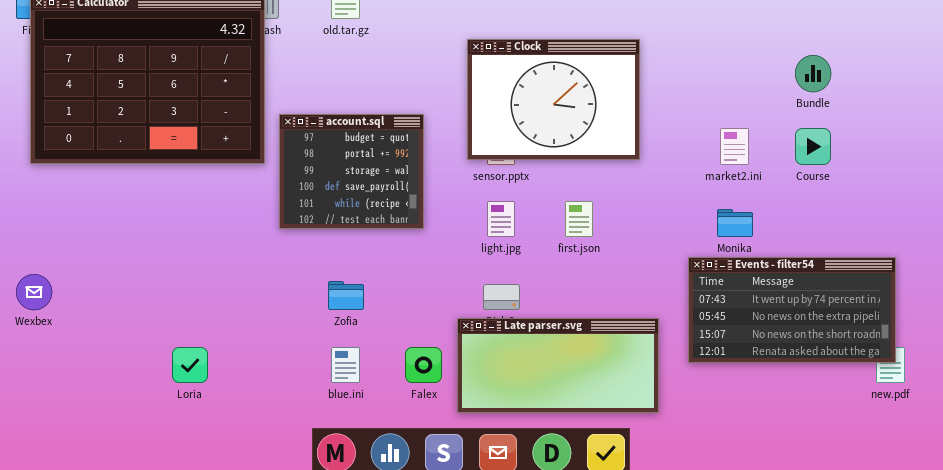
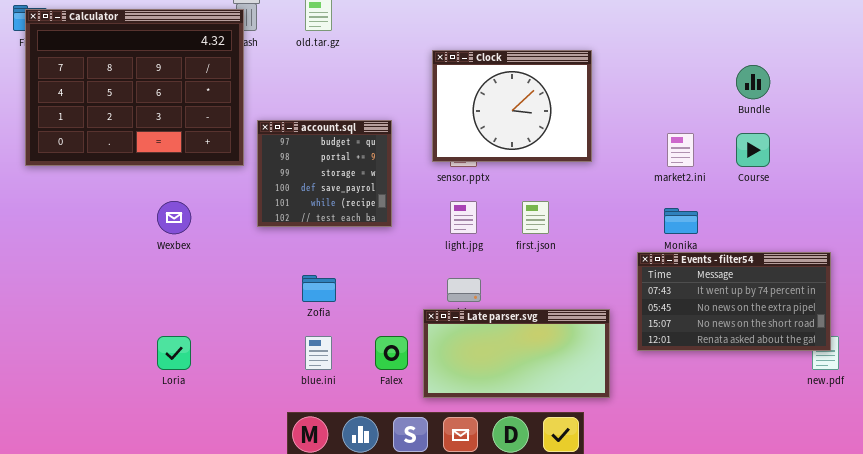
Wexbex: [16,274,52,310] -> [157,201,191,234], moved

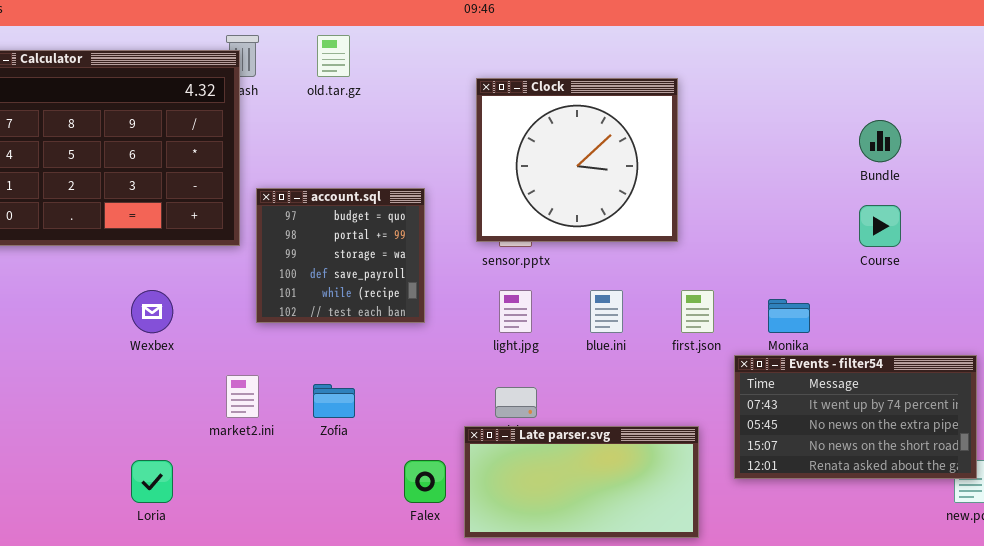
Clock: [432,50,592,162] -> [476,78,678,242], resized
market2.ini: [667,133,694,167] -> [226,375,259,418], moved
first.json: [522,201,549,234] -> [681,290,714,333], moved
blue.ini: [305,336,332,370] -> [590,290,623,333], moved

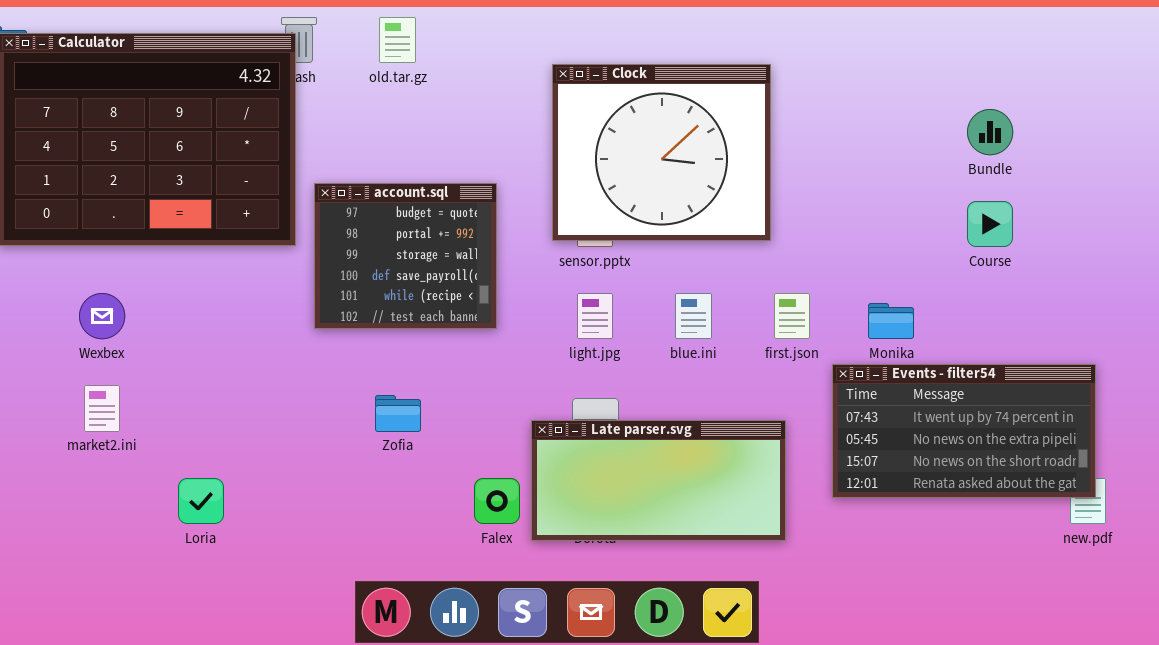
Wexbex: [131,290,173,333] -> [79,293,125,339], moved
market2.ini: [226,375,259,418] -> [84,385,120,432], moved
Late parser.svg: [464,426,699,538] -> [531,420,786,541], moved

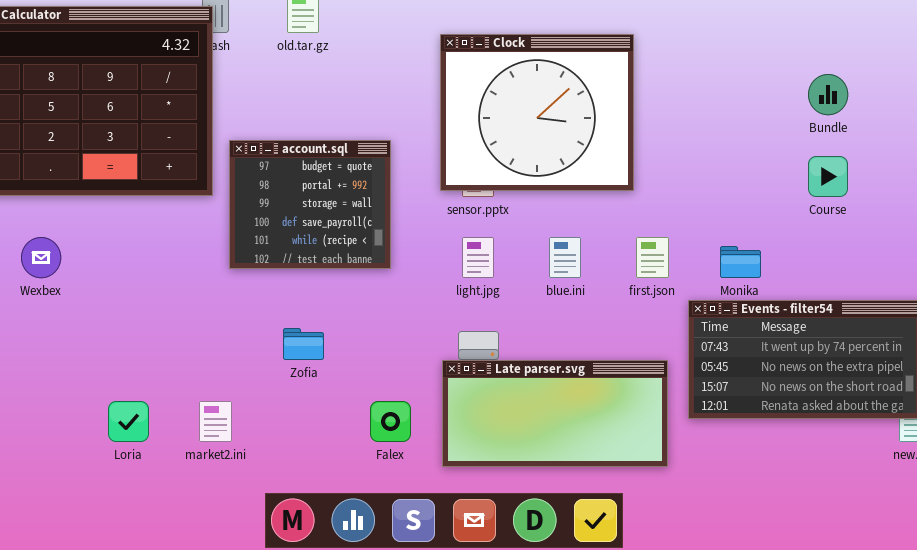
market2.ini: [84,385,120,432] -> [199,401,232,442], moved
Late parser.svg: [531,420,786,541] -> [442,360,668,467], moved

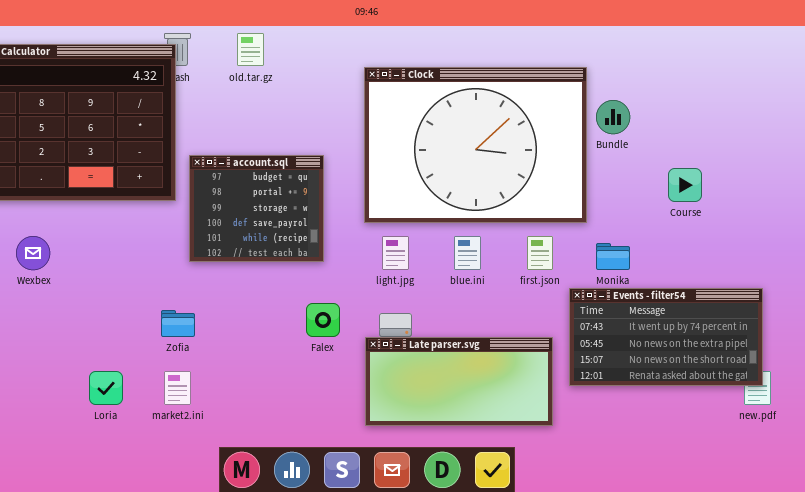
Clock: [440,34,634,191] -> [364,67,587,223], resized
Bundle: [808,74,848,115] -> [596,100,630,134], moved
Zofia: [283,328,324,360] -> [161,310,195,337], moved
Falex: [370,401,411,442] -> [306,303,340,337], moved

